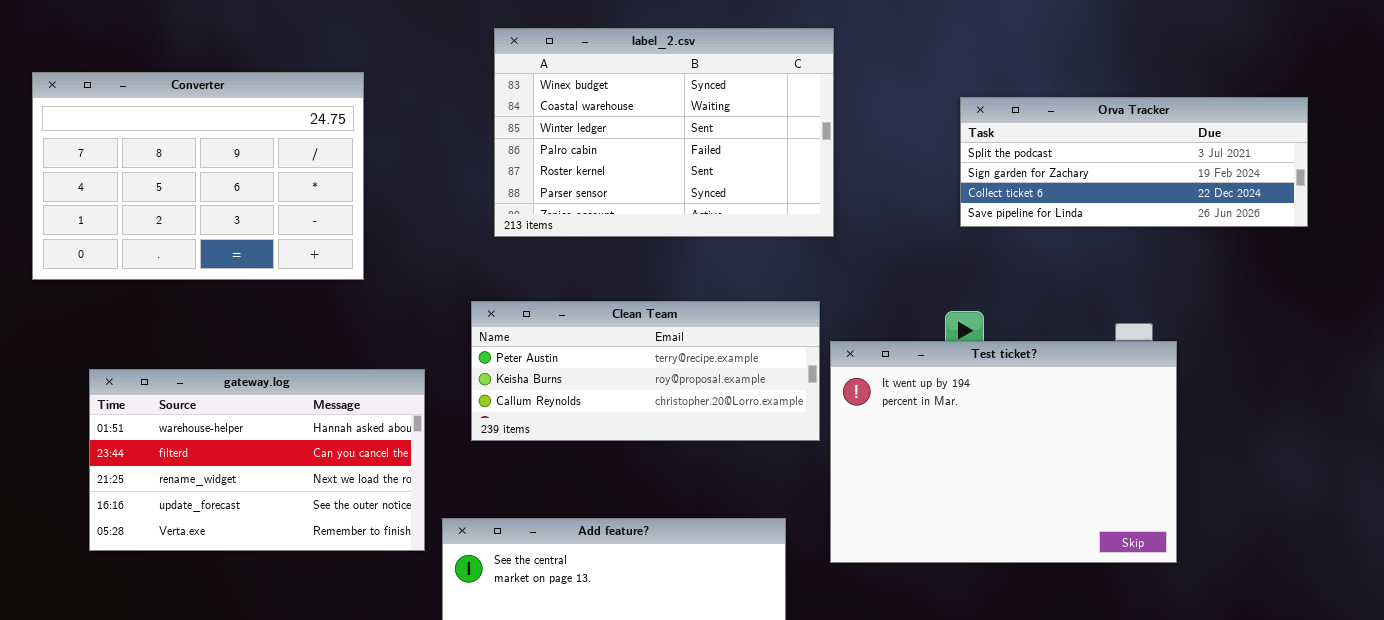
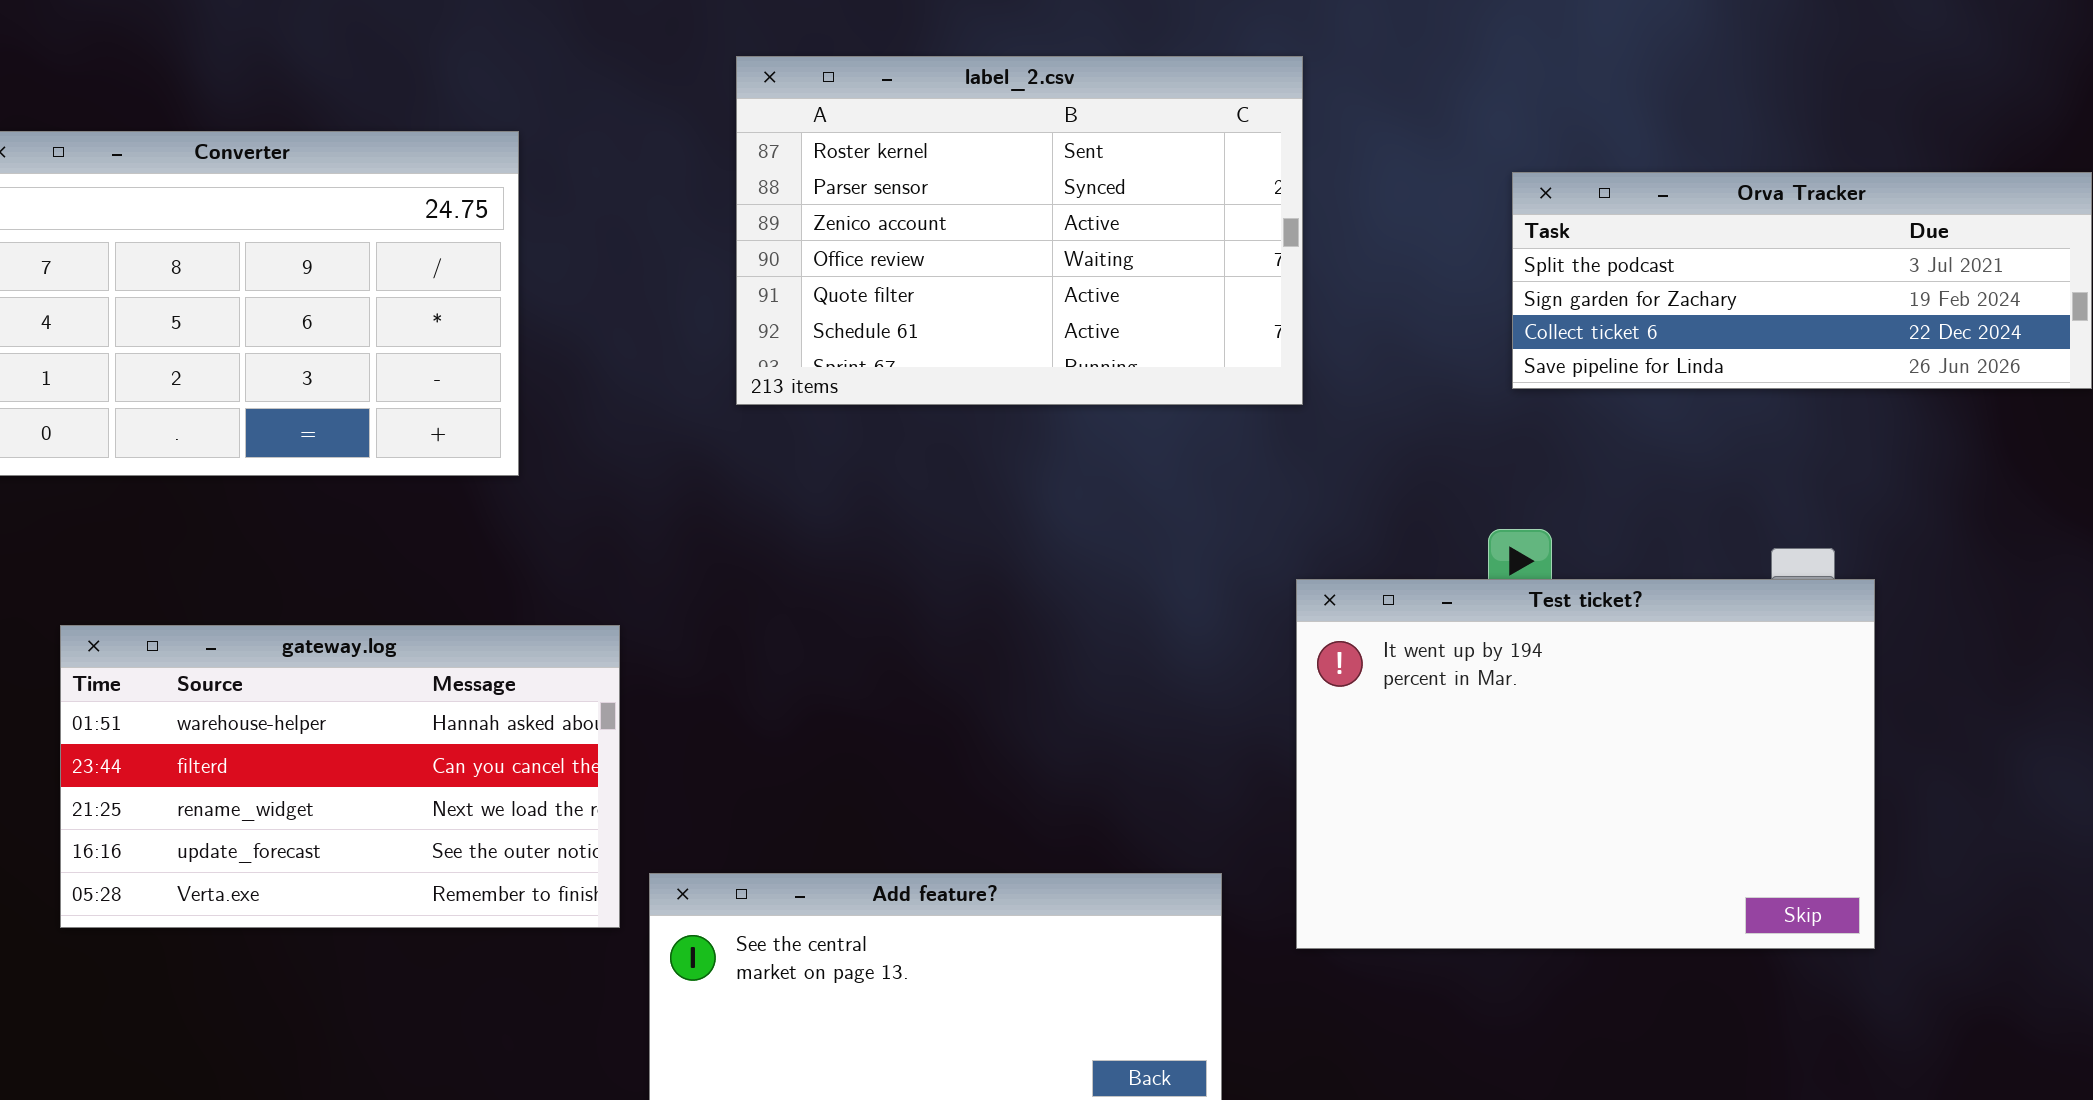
label_2.csv: [494,28,834,237] -> [736,56,1303,405], scrolled down 4 rows
Clean Team: [471,301,820,441] -> none, closed

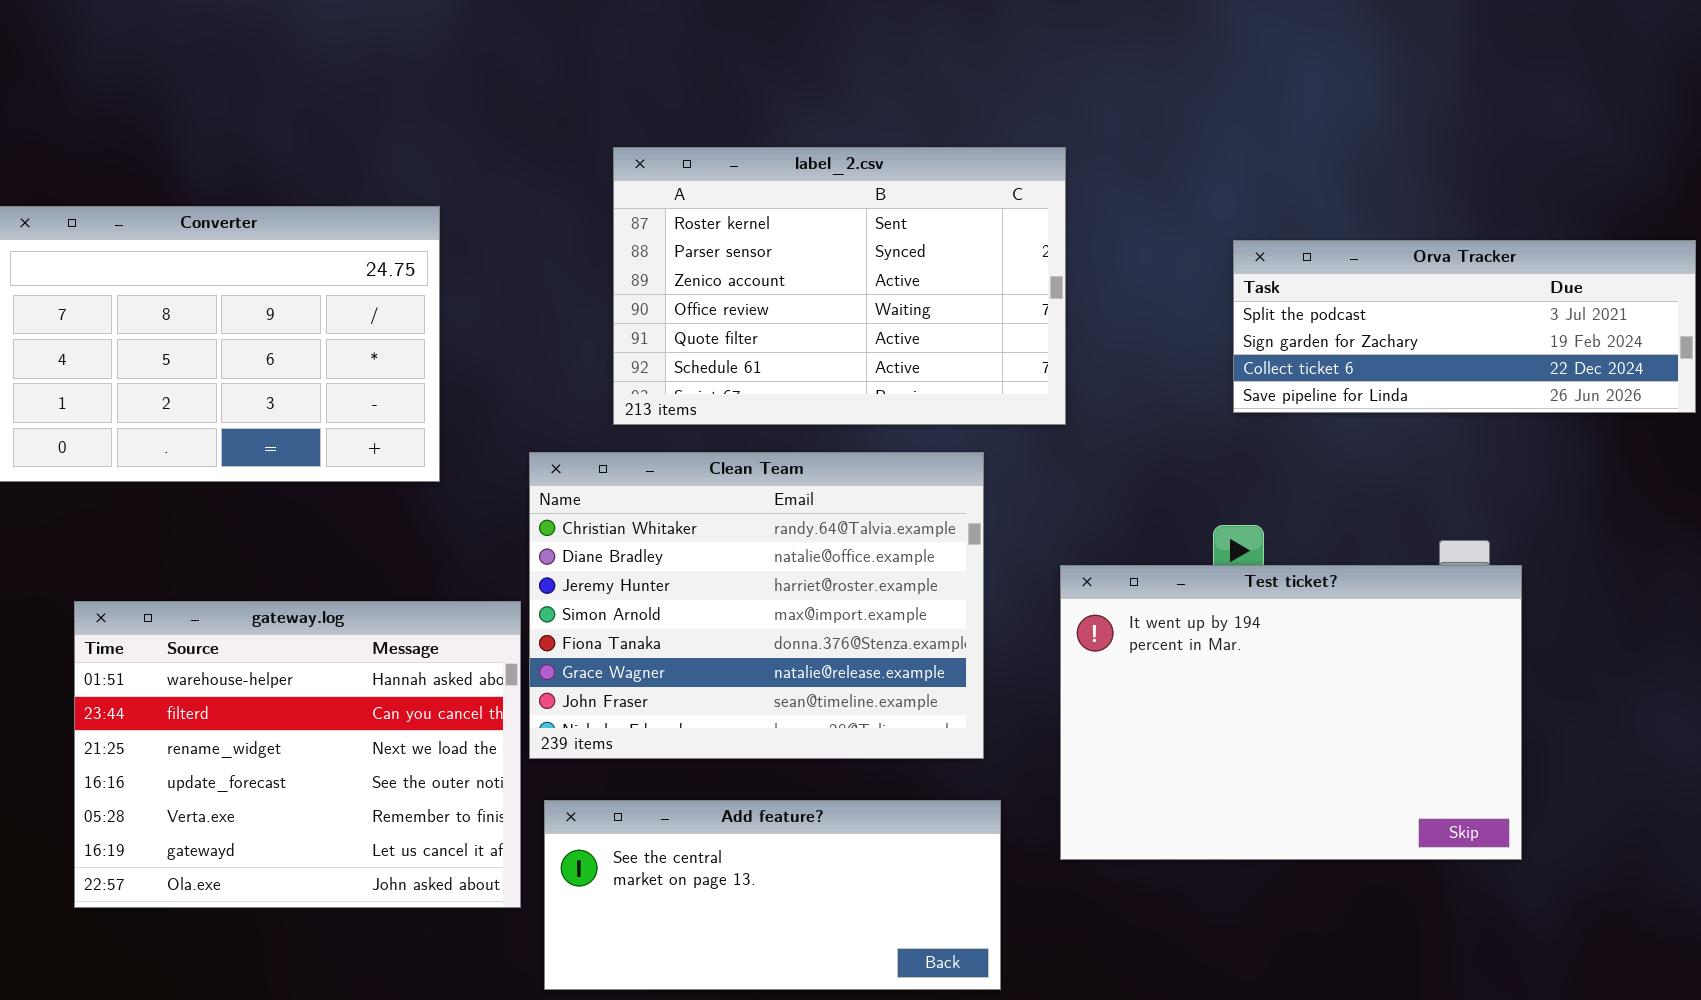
Clean Team: none -> [529,452,984,759], opened
gateway.log: [60,625,620,928] -> [74,601,521,908], resized

